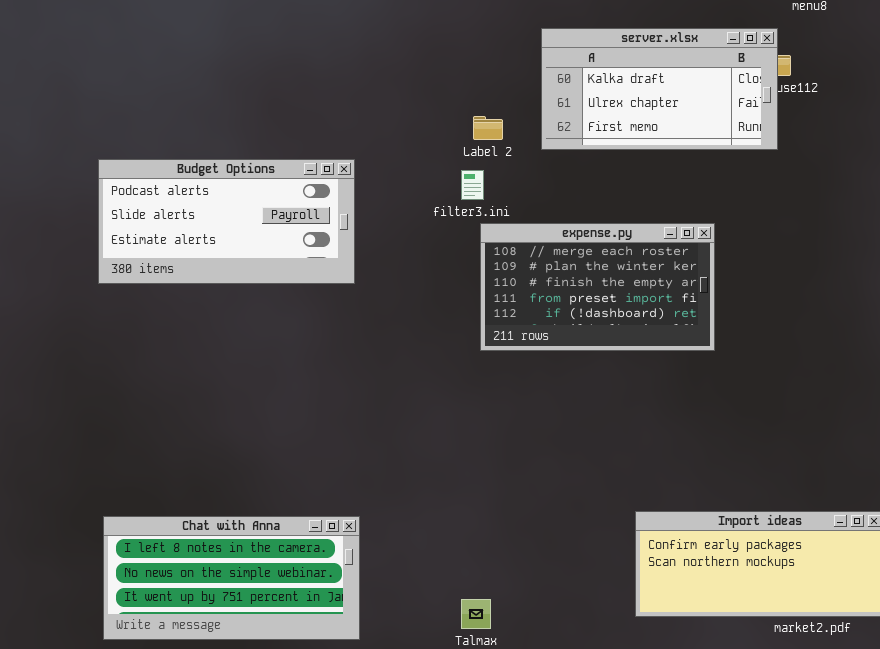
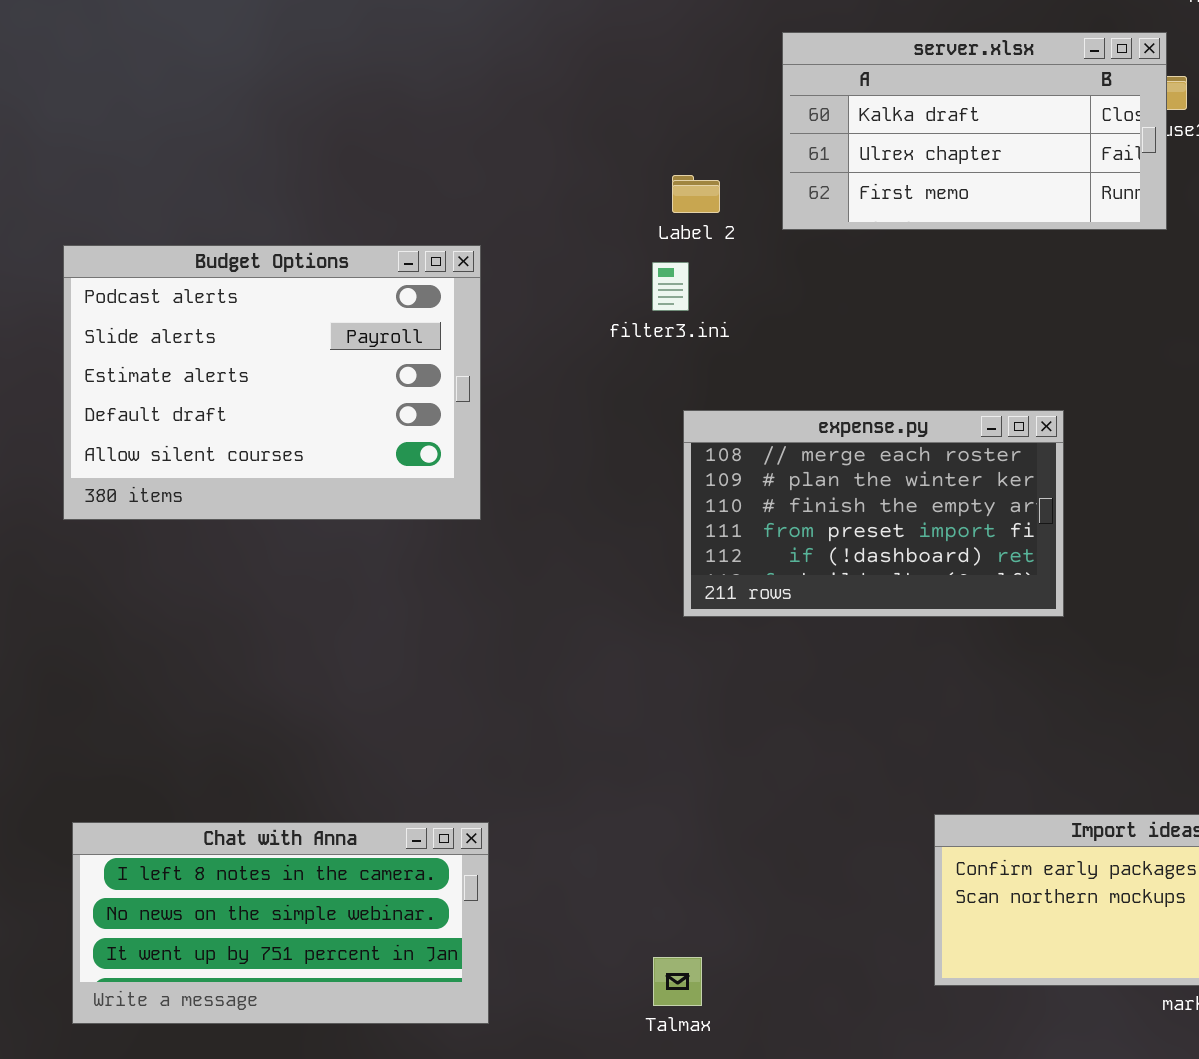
Budget Options: [98,159,355,284] -> [63,245,481,520], resized
expense.py: [480,223,715,351] -> [683,410,1064,617], moved

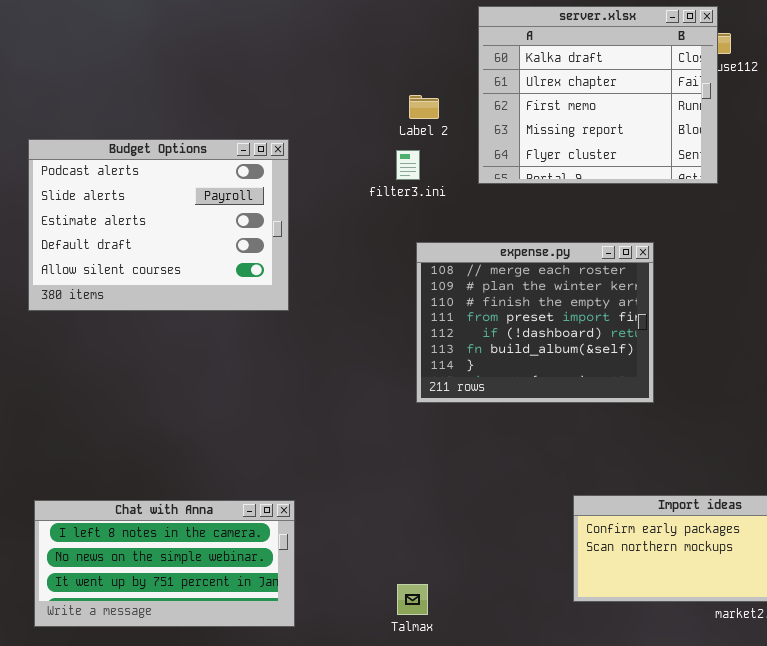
server.xlsx: [782,32,1167,230] -> [478,6,718,184], resized
expense.py: [683,410,1064,617] -> [416,242,654,403], resized

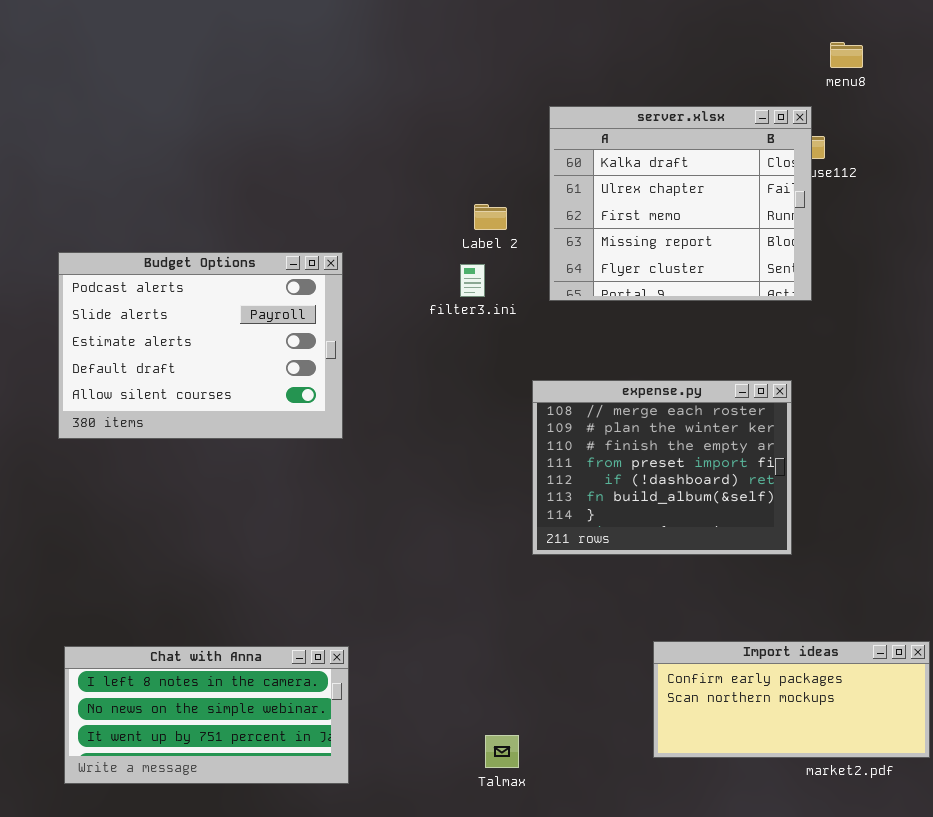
expense.py: [416,242,654,403] -> [532,380,792,555], moved
Talmax: [397,584,428,615] -> [485,735,519,768], moved

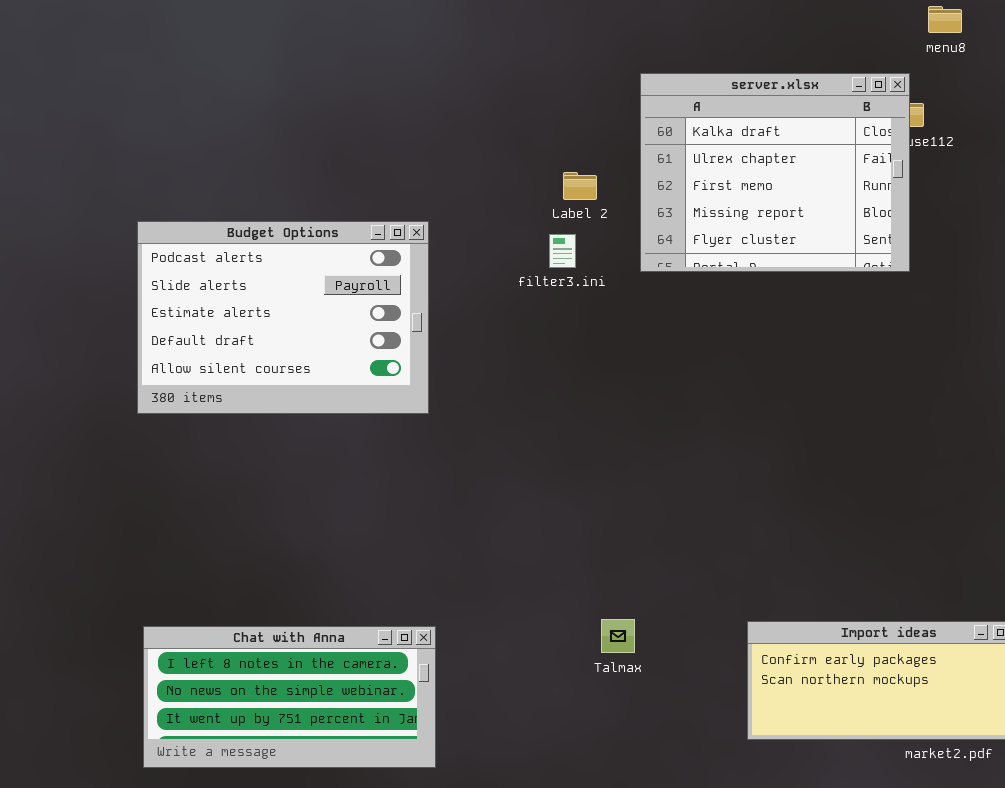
expense.py: [532,380,792,555] -> none, closed
Talmax: [485,735,519,768] -> [601,619,635,653], moved

